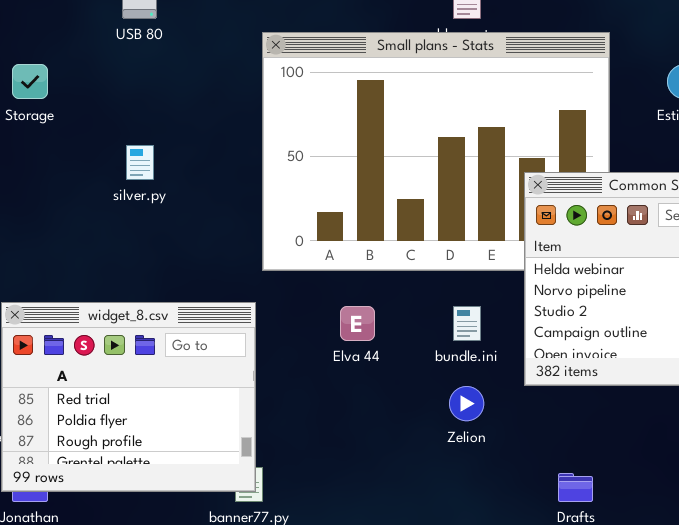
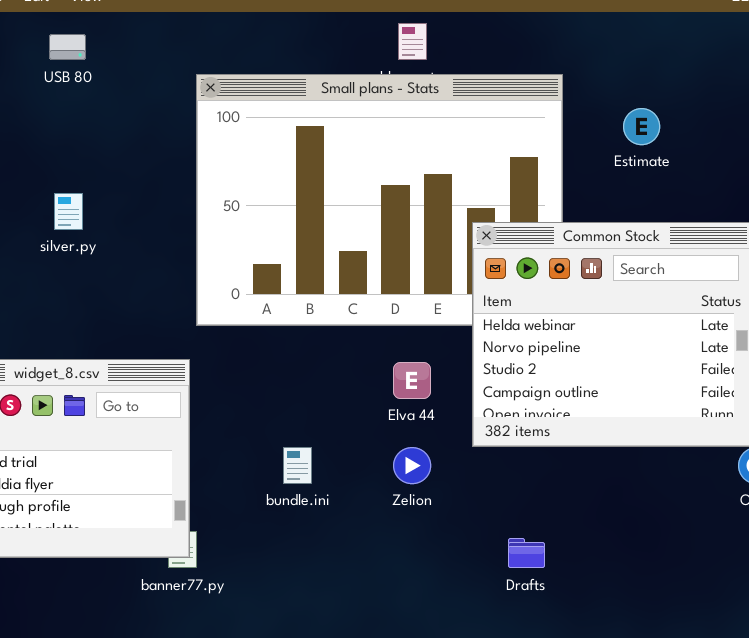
Elva 44: [340,306,375,341] -> [393,362,431,399], moved
bundle.ini: [453,306,481,341] -> [283,447,312,484], moved

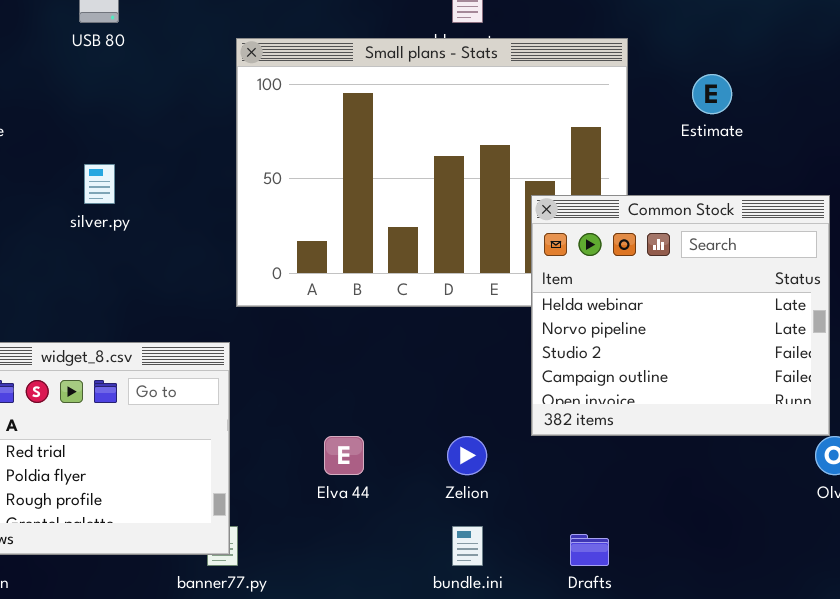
Elva 44: [393,362,431,399] -> [324,436,364,475], moved
bundle.ini: [283,447,312,484] -> [452,526,483,566], moved

